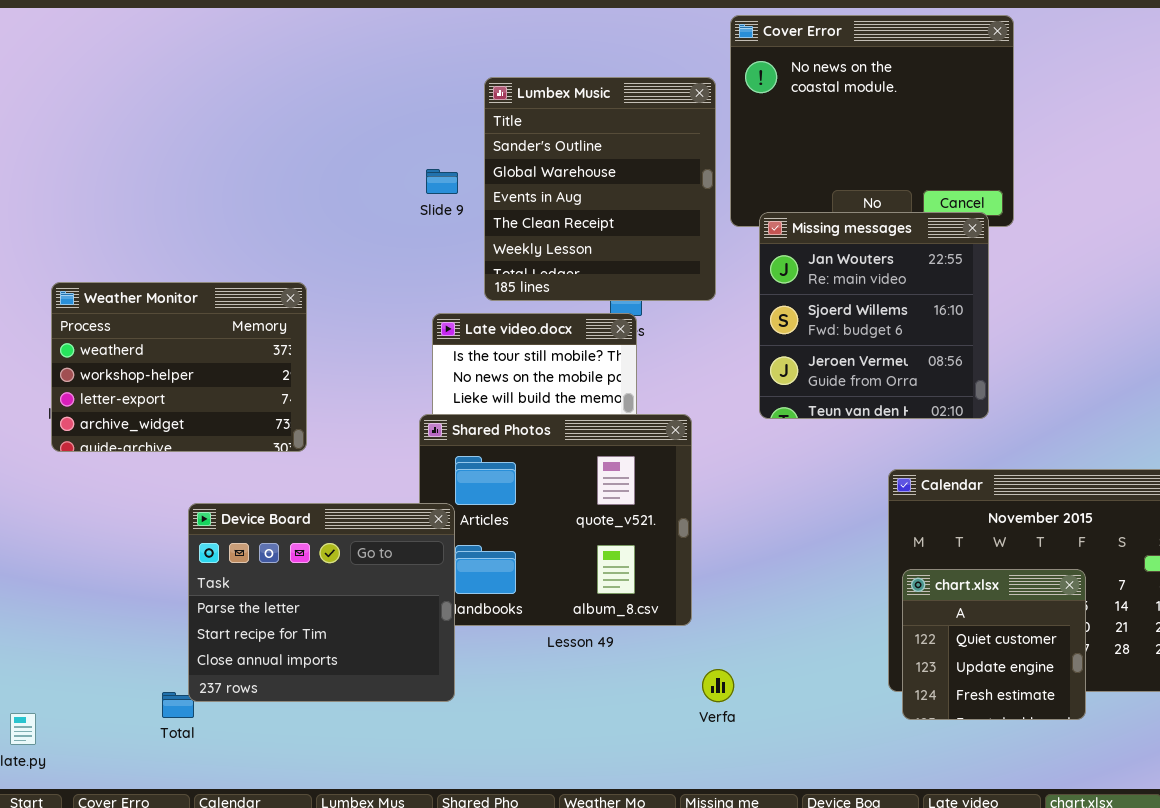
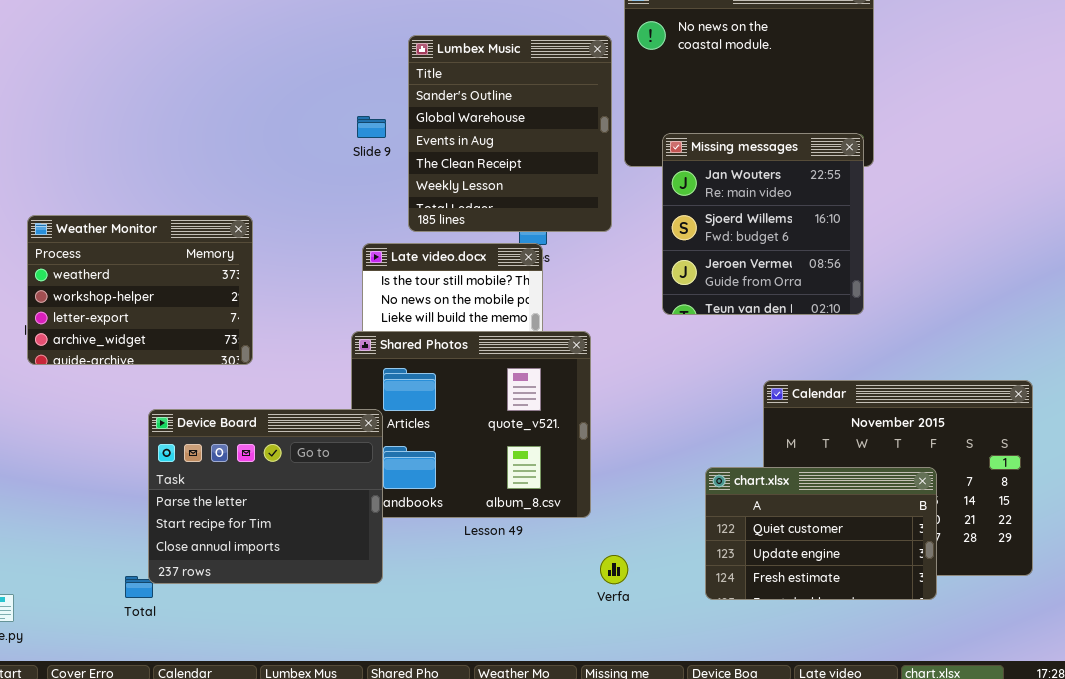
Missing messages: [759,212,989,419] -> [662,133,864,315], moved
chart.xlsx: [902,569,1086,720] -> [705,467,937,600], resized

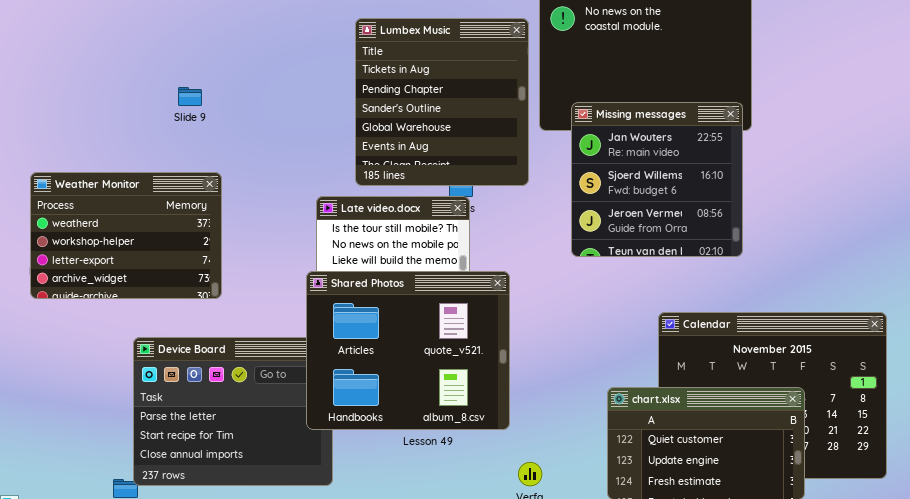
Lumbex Music: [408,35,612,232] -> [355,18,529,186], scrolled up 2 rows
Slide 9: [357,116,386,138] -> [178,87,202,106], moved
Shared Photos: [351,331,591,518] -> [306,271,510,430], raised

